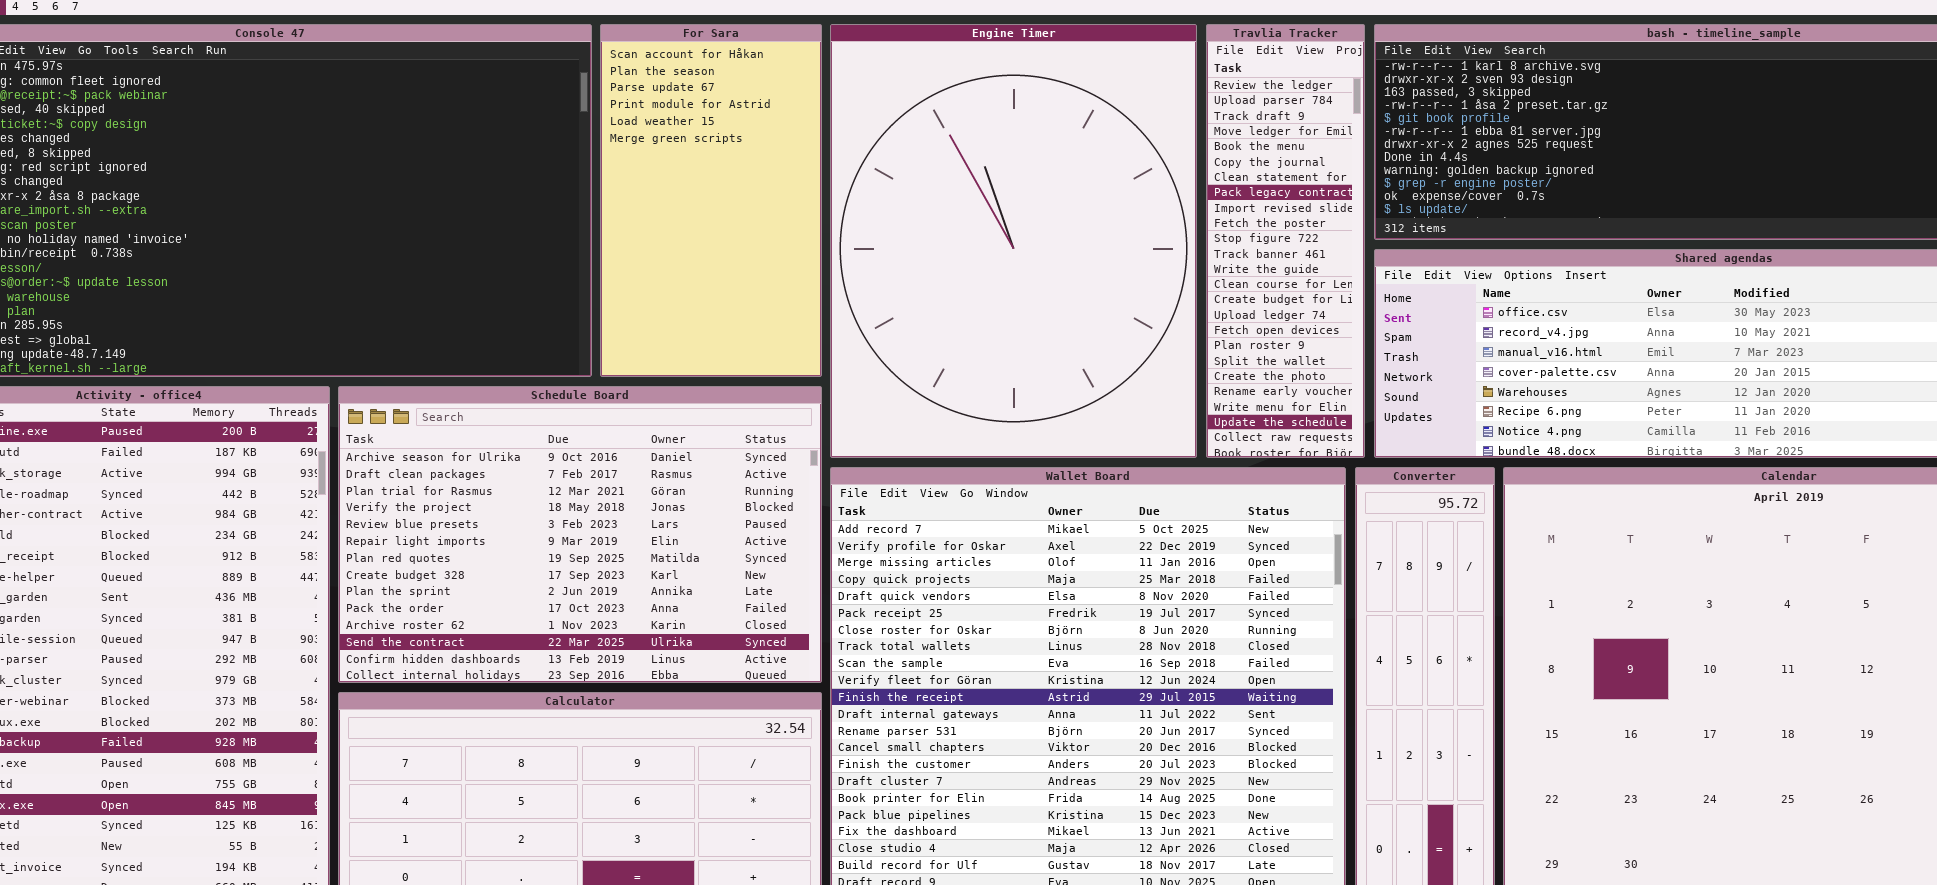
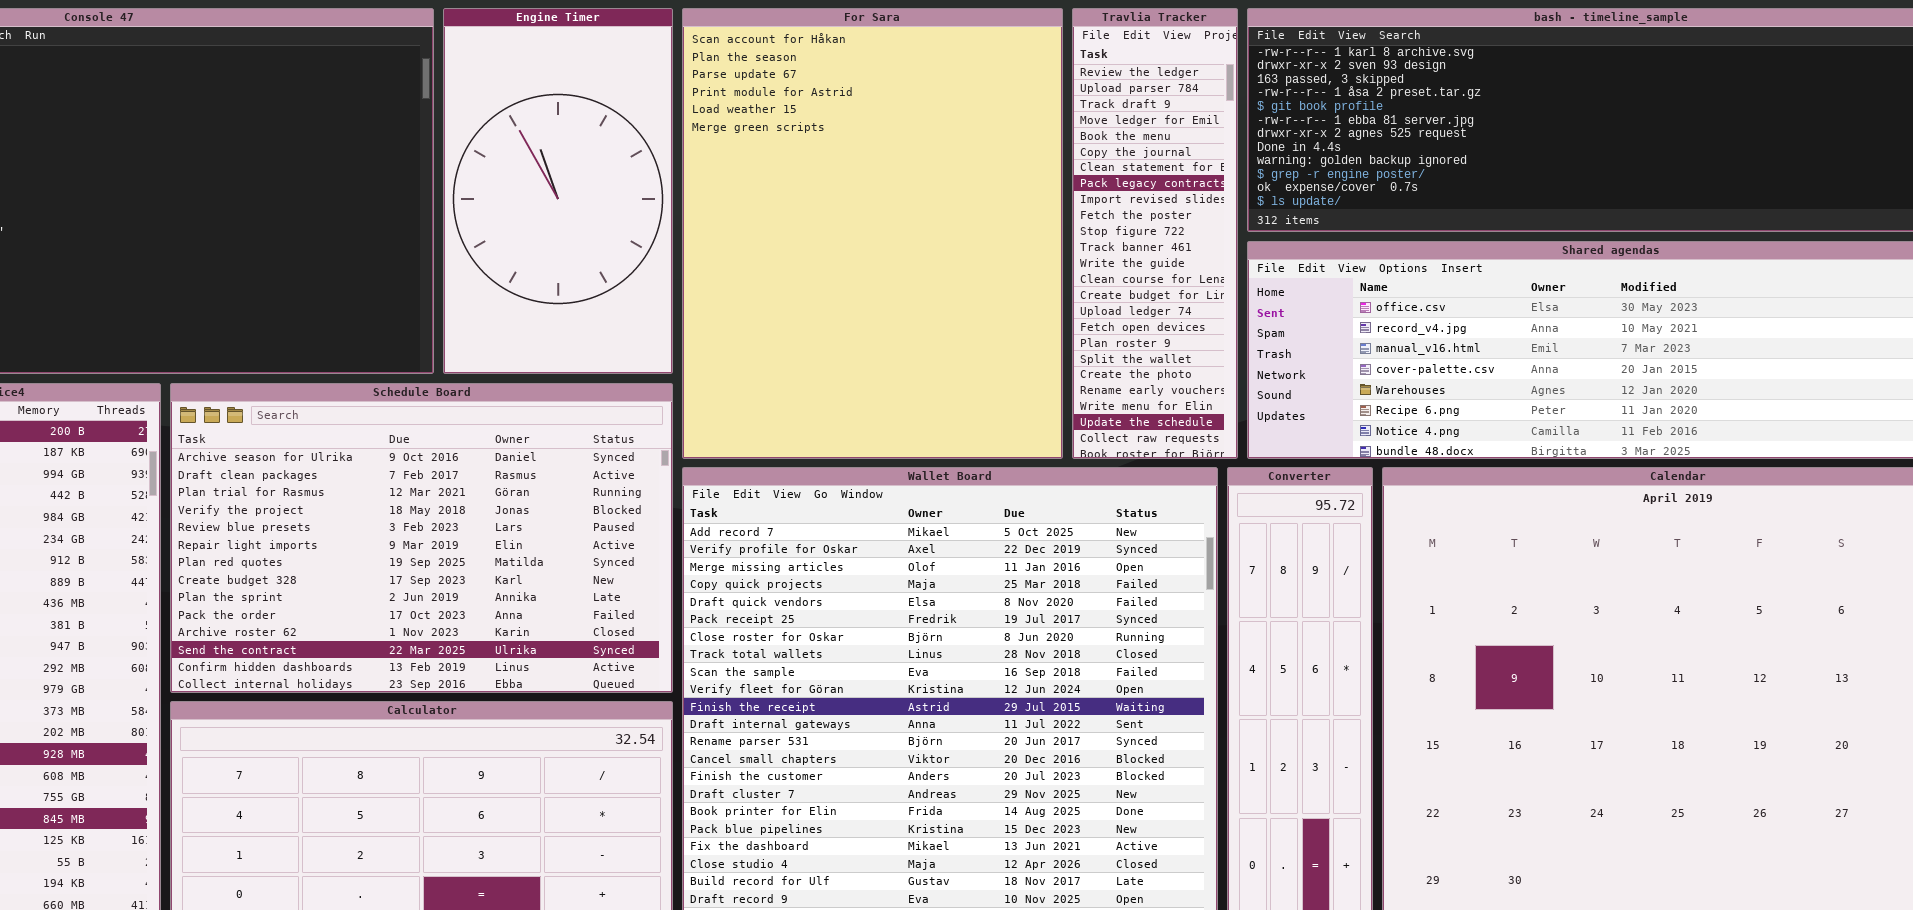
For Sara: [600,24,822,377] -> [682,8,1063,459], moved, resized
Engine Timer: [830,24,1197,458] -> [443,8,673,374], moved, resized

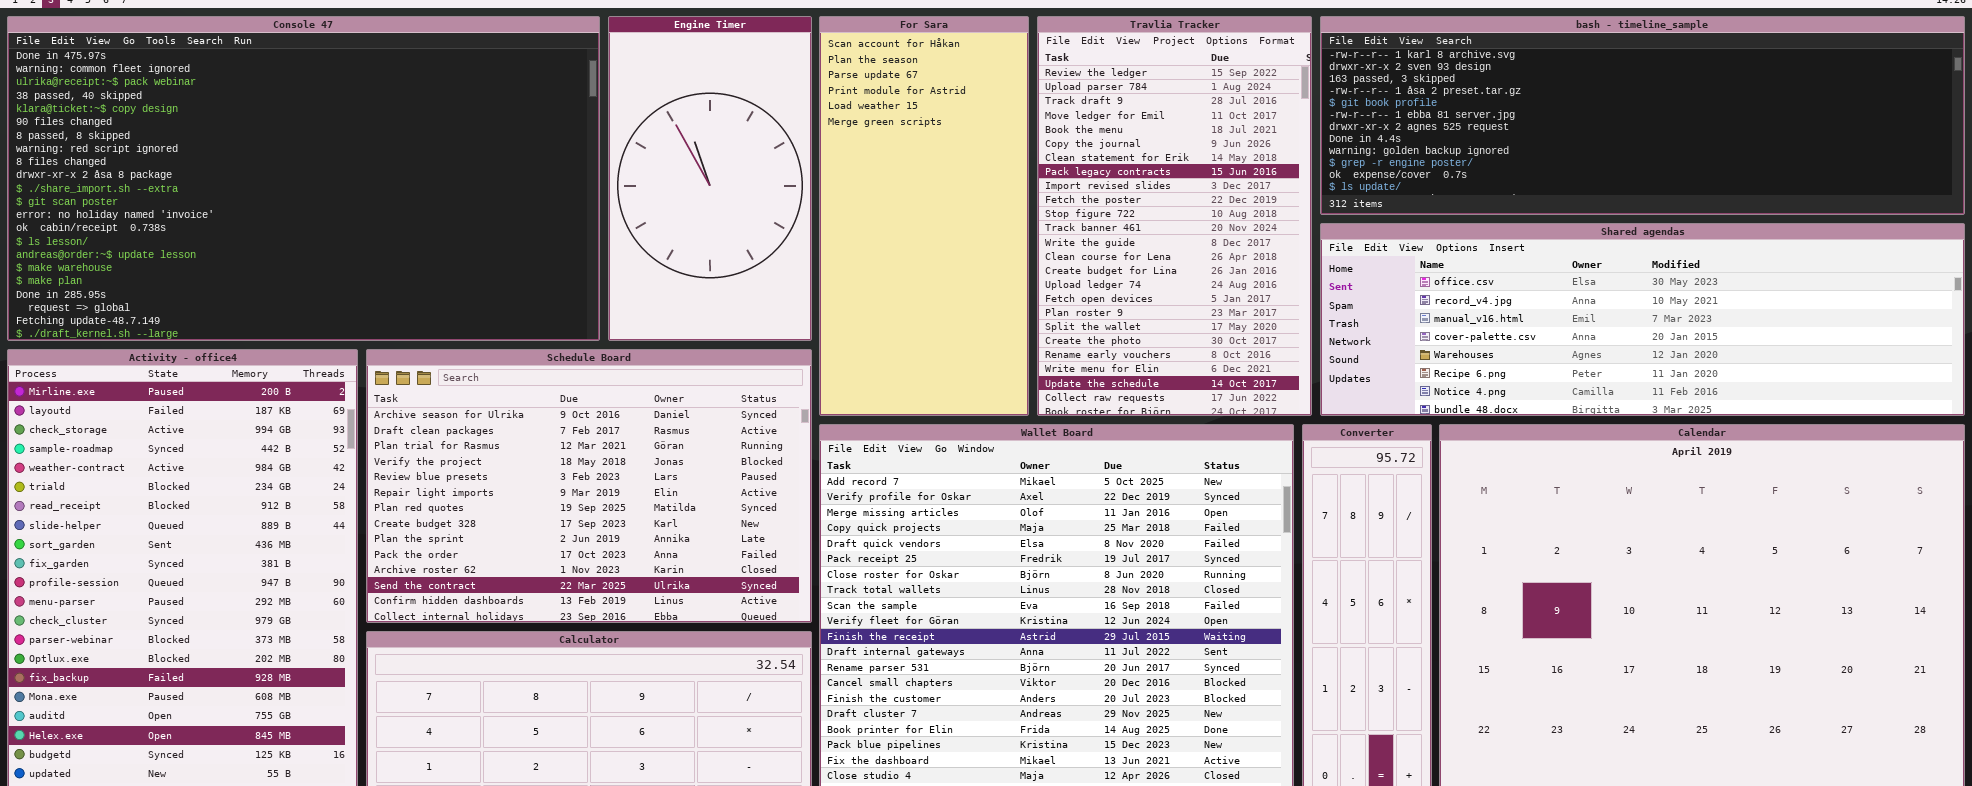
For Sara: [682,8,1063,459] -> [819,16,1029,416], resized
Travlia Tracker: [1072,8,1238,459] -> [1037,16,1312,416], resized

